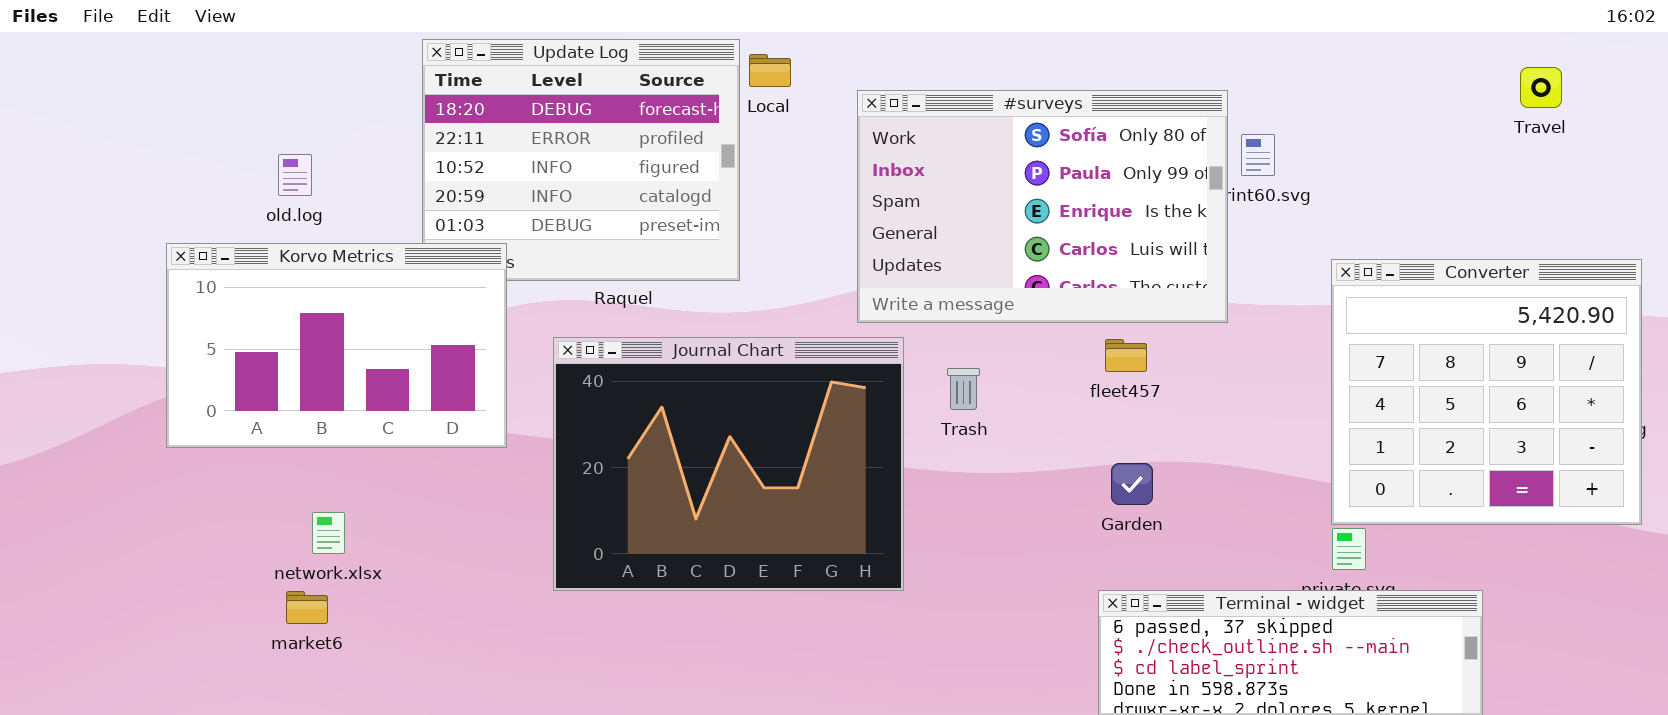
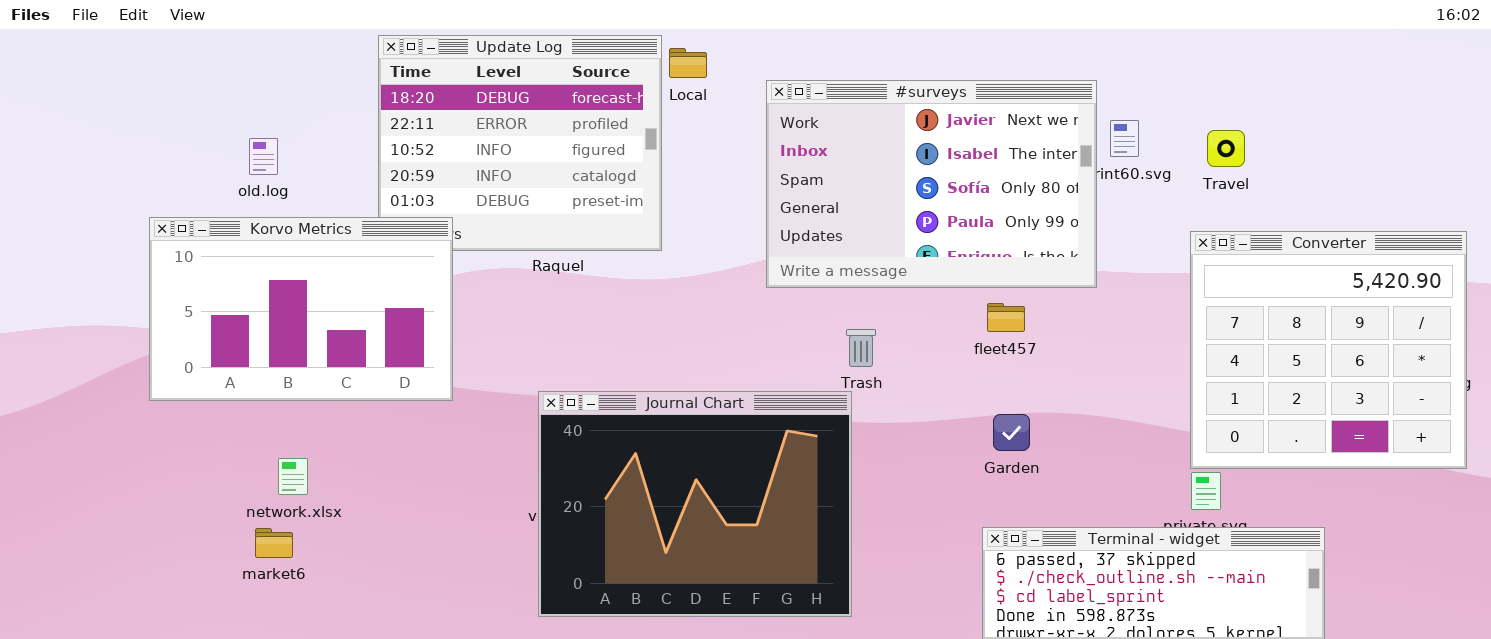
Travel: [1520,67,1562,108] -> [1207,130,1245,167], moved
#surveys: [857,90,1228,323] -> [766,80,1097,288], scrolled up 2 rows
Journal Chart: [553,337,904,591] -> [538,391,852,617], moved

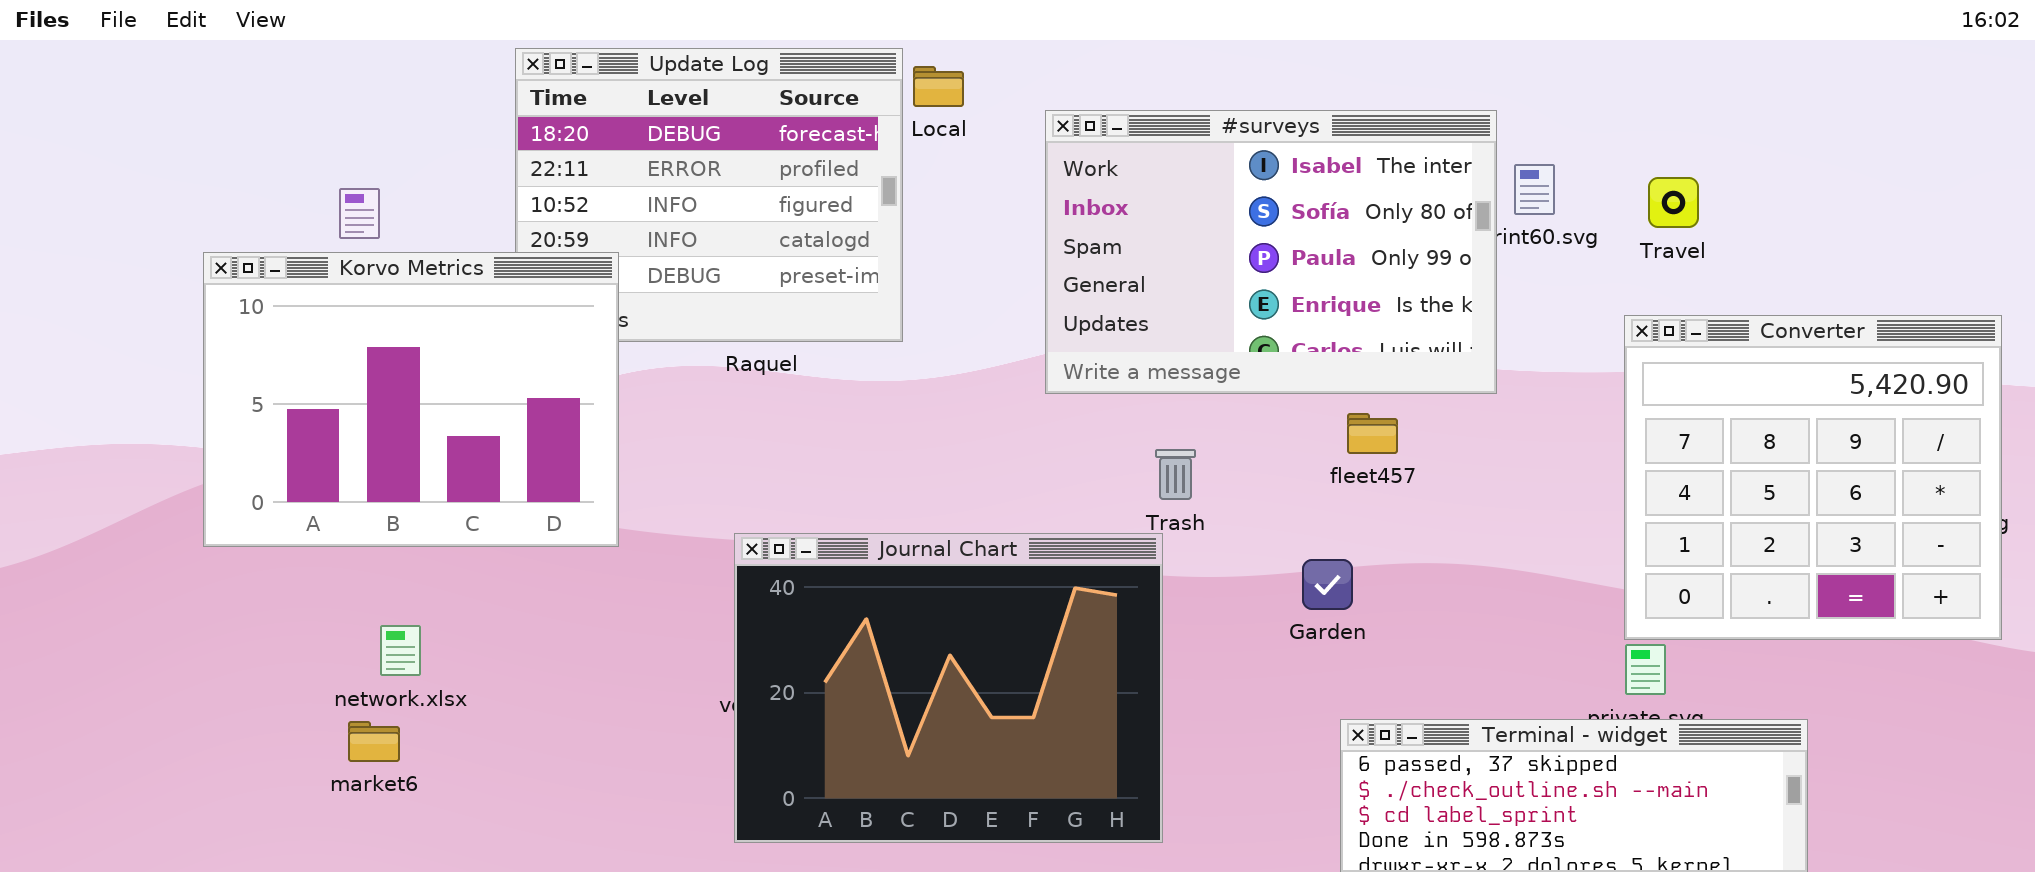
#surveys: [766,80,1097,288] -> [1045,110,1497,394], scrolled down 1 row
Korvo Metrics: [149,217,453,401] -> [203,252,619,547], resized
Garden: [993,414,1030,451] -> [1302,559,1353,610], moved

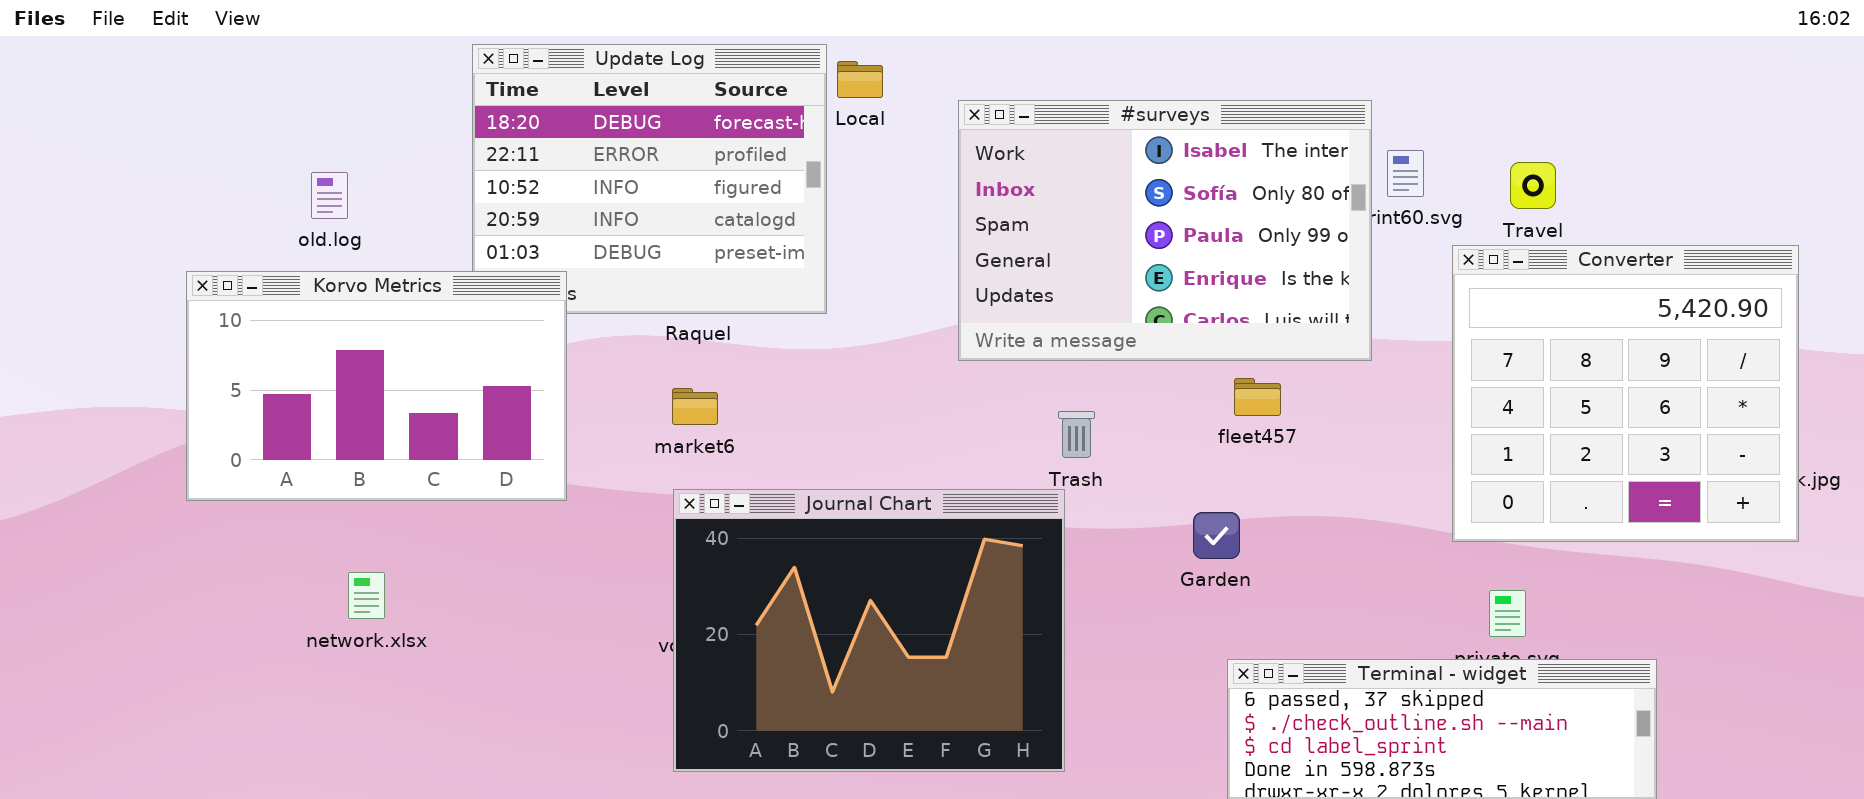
Korvo Metrics: [203,252,619,547] -> [186,271,567,501], resized
Converter: [1624,315,2002,640] -> [1452,245,1799,542], moved
market6: [348,721,400,762] -> [672,388,718,425], moved

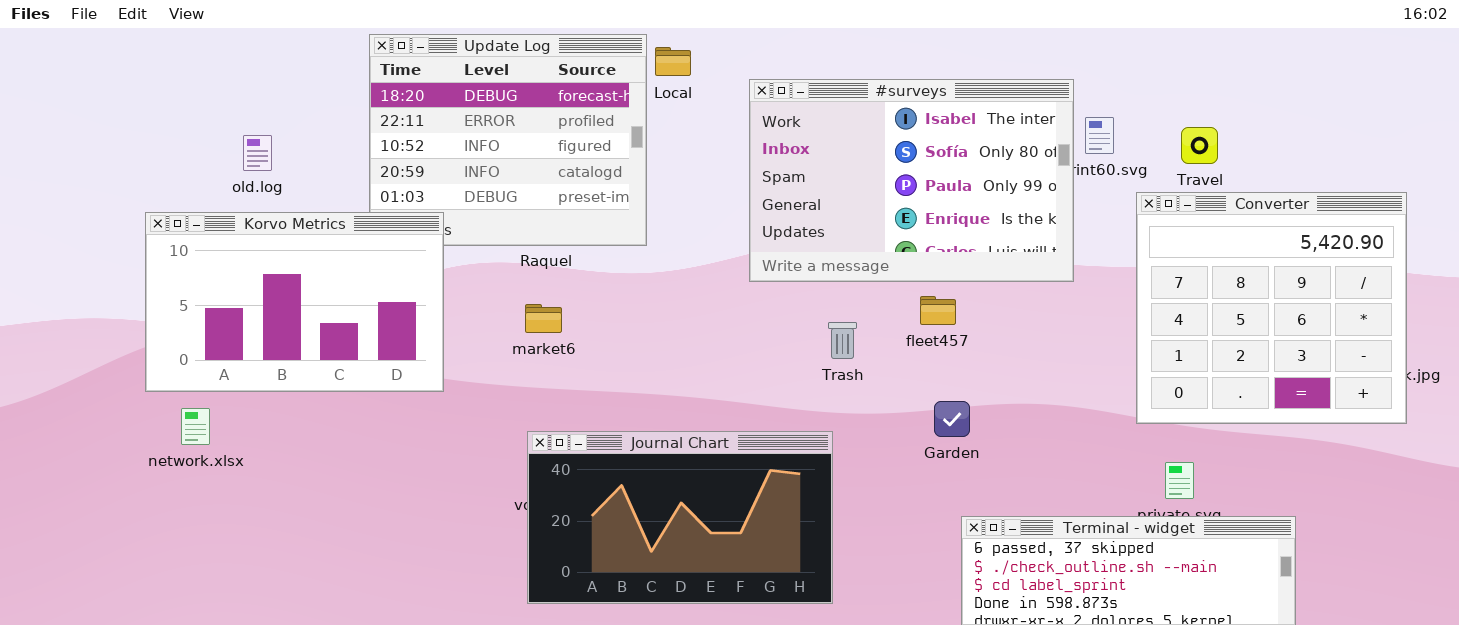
fleet457: [1234,378,1281,416] -> [920,296,956,325], moved
Journal Chart: [673,489,1065,772] -> [527,431,833,604], resized
network.xlsx: [348,572,385,619] -> [181,408,210,445], moved

